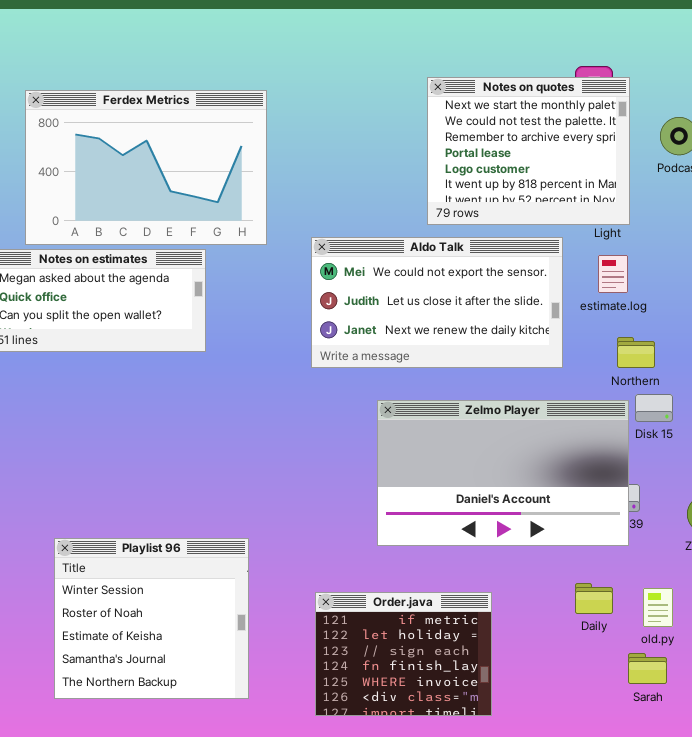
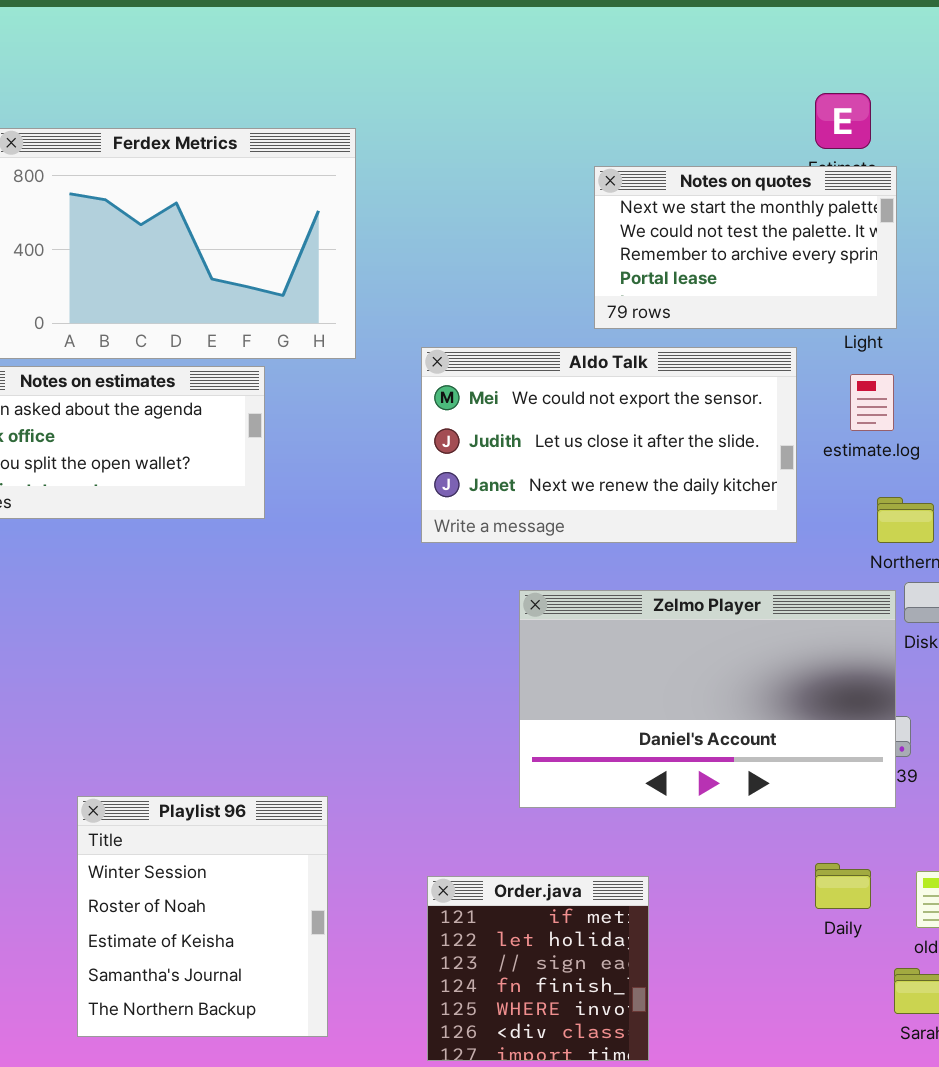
Notes on quotes: [427,77,630,225] -> [594,166,897,329], resized
Playlist 96: [54,538,249,699] -> [77,796,328,1037], resized
Order.java: [315,592,492,716] -> [427,876,649,1061], resized

